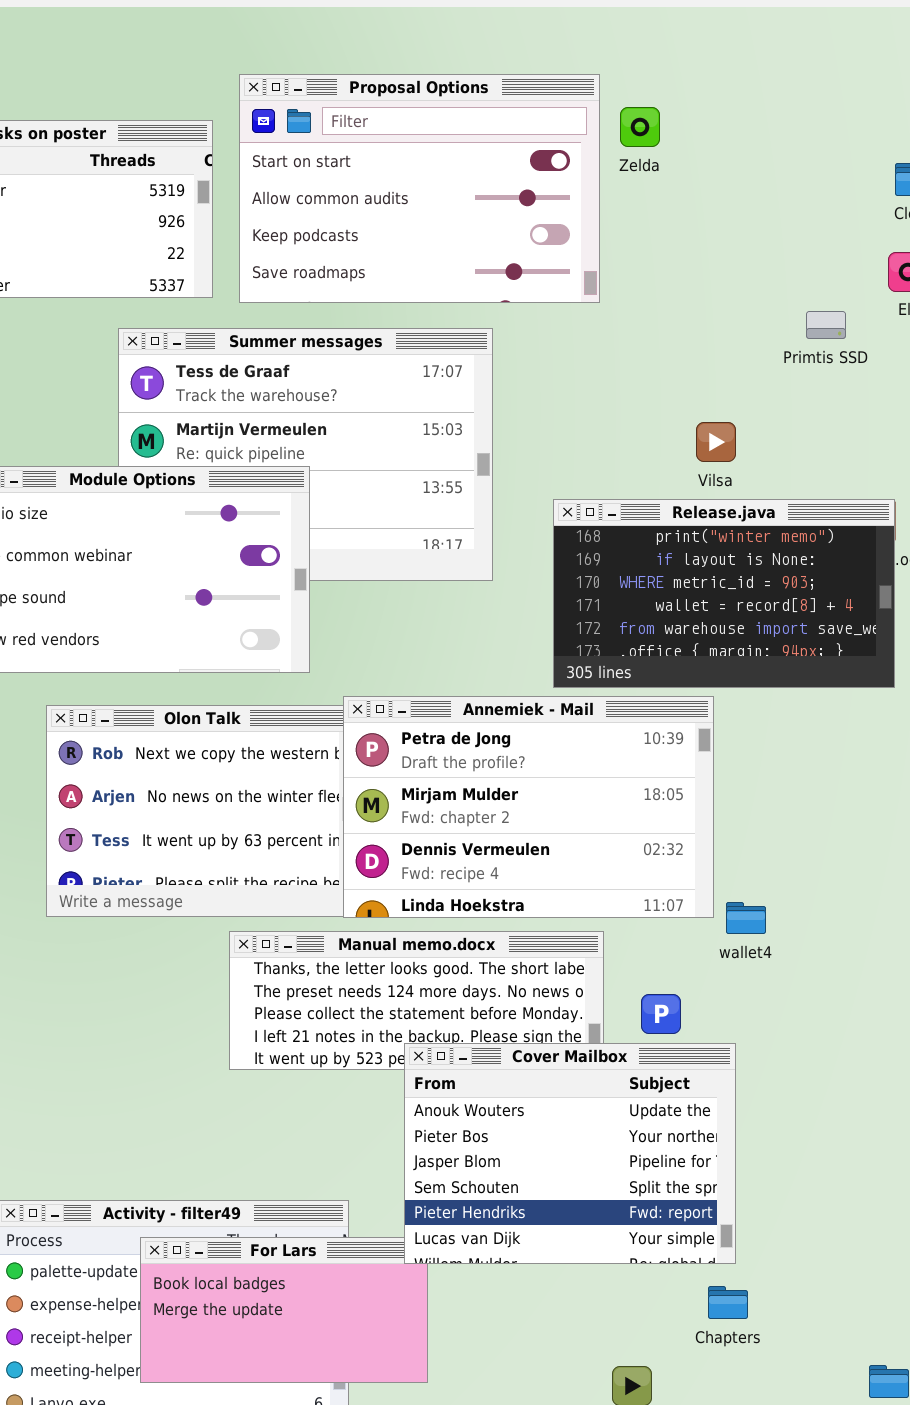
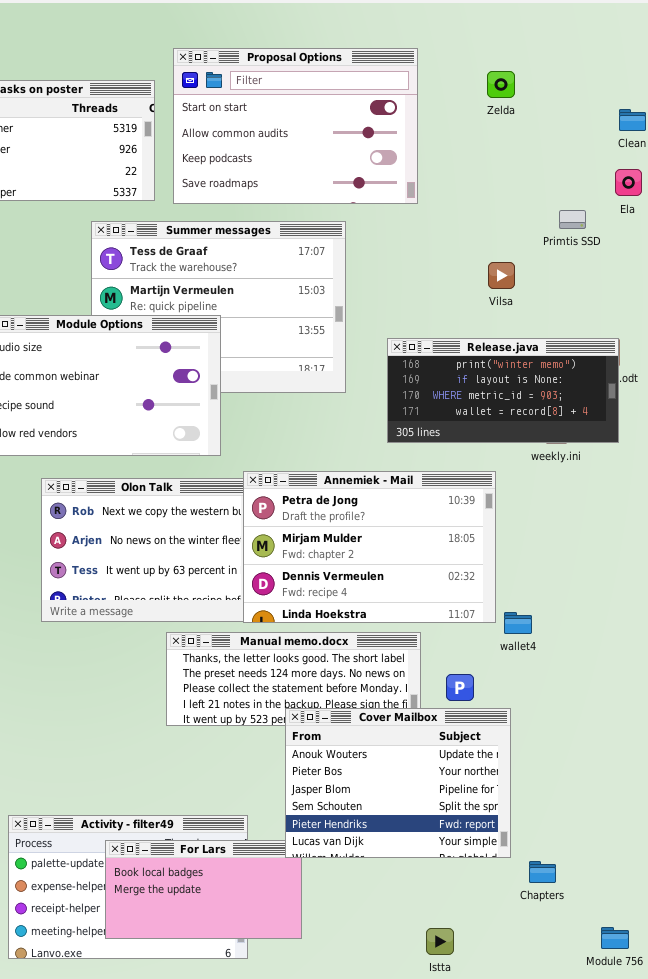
Zelda: [620,107,660,147] -> [487,71,515,98], moved
Vilsa: [696,422,736,462] -> [488,262,515,289], moved
Release.java: [553,499,895,688] -> [387,338,619,443], resized
Chapters: [708,1286,748,1319] -> [529,861,556,883], moved

